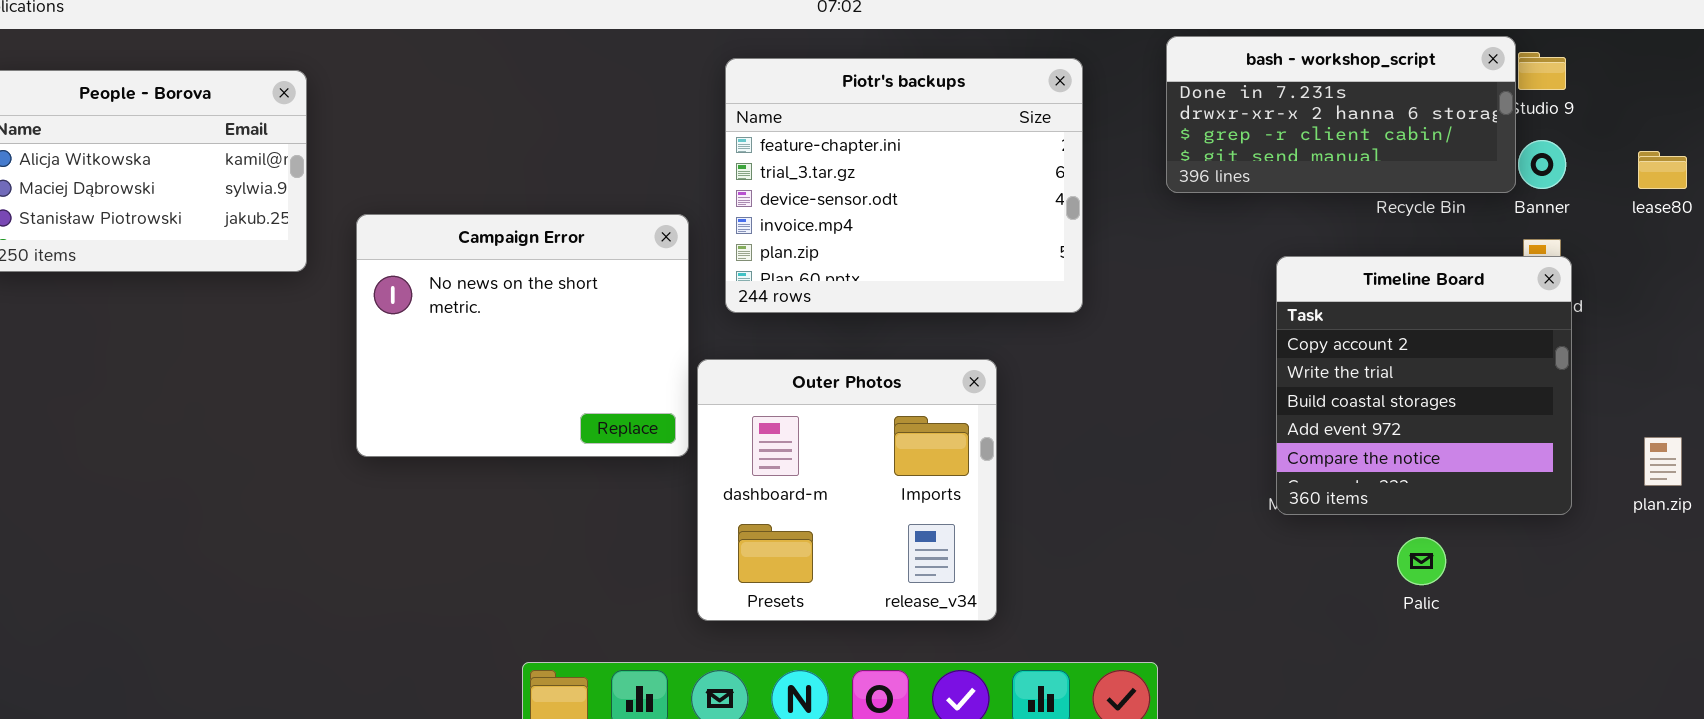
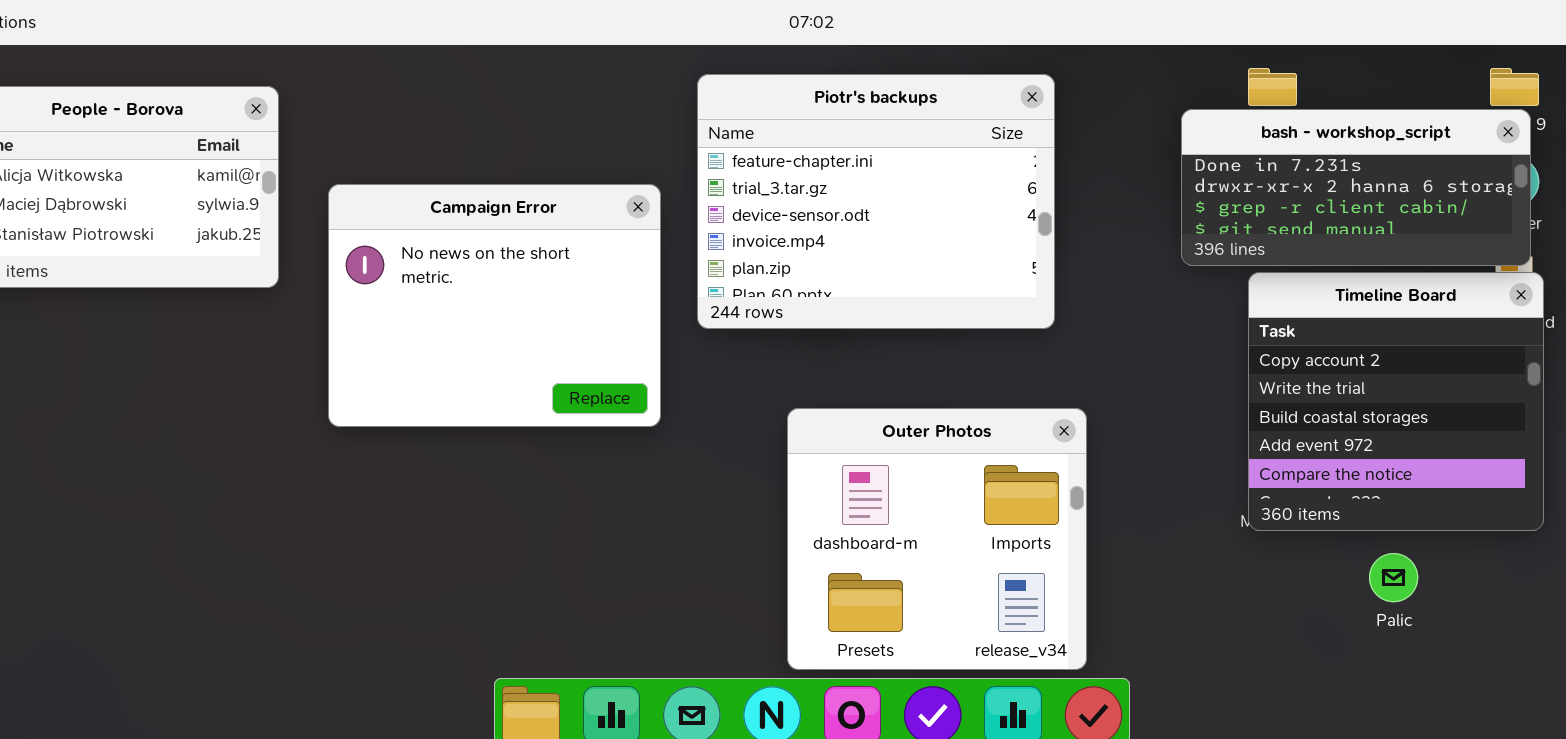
bash - workshop_script: [1166,36,1516,193] -> [1181,109,1531,266], moved
Campaign Error: [356,214,689,457] -> [328,184,661,427], moved
Outer Photos: [697,359,997,621] -> [787,408,1087,670], moved

